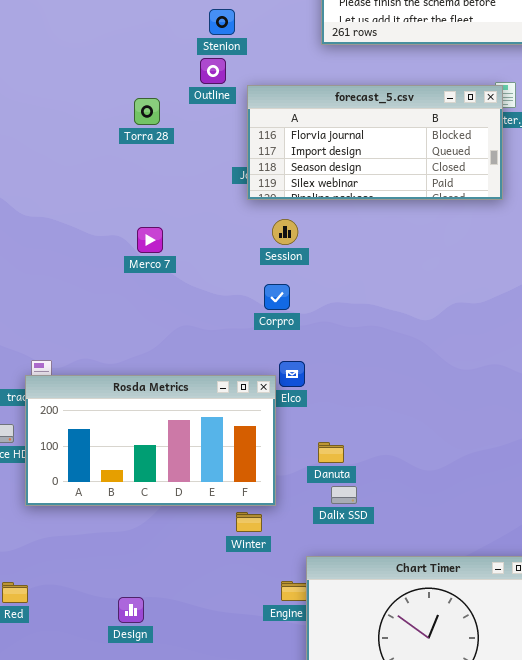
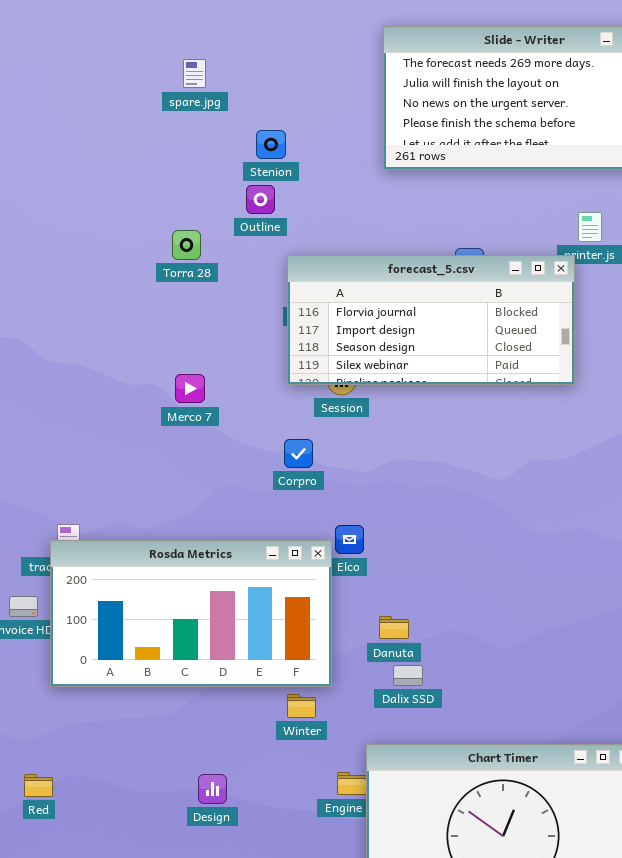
forecast_5.csv: [247,85,503,200] -> [287,255,575,385], moved
Corpro: [264,284,290,310] -> [284,439,313,468], moved
Design: [118,597,144,623] -> [198,774,227,804], moved

